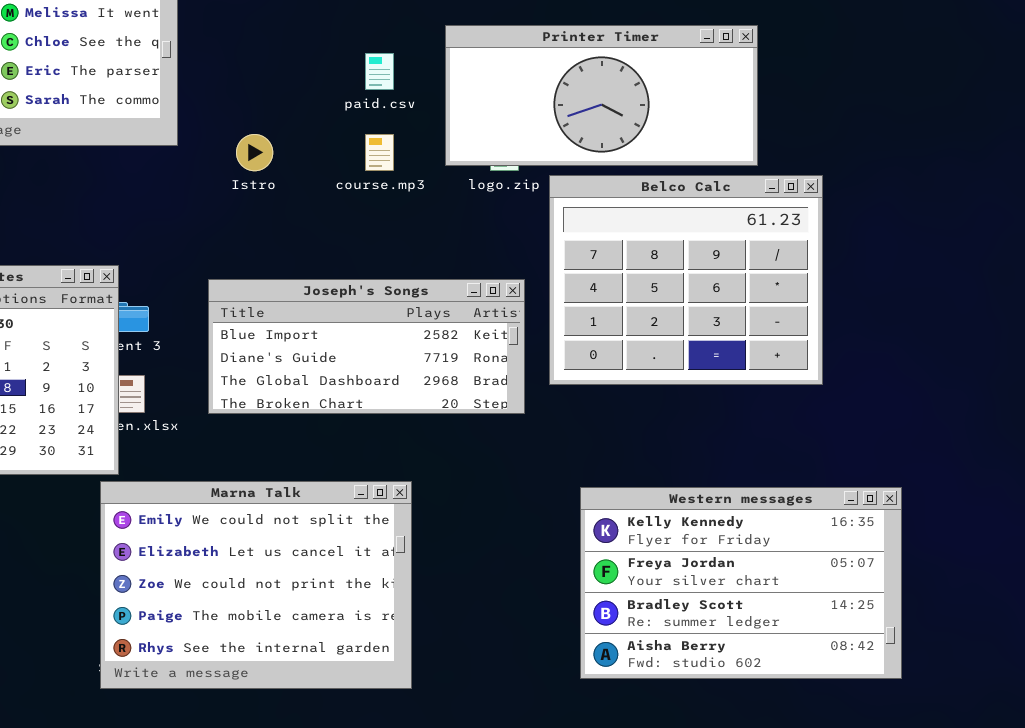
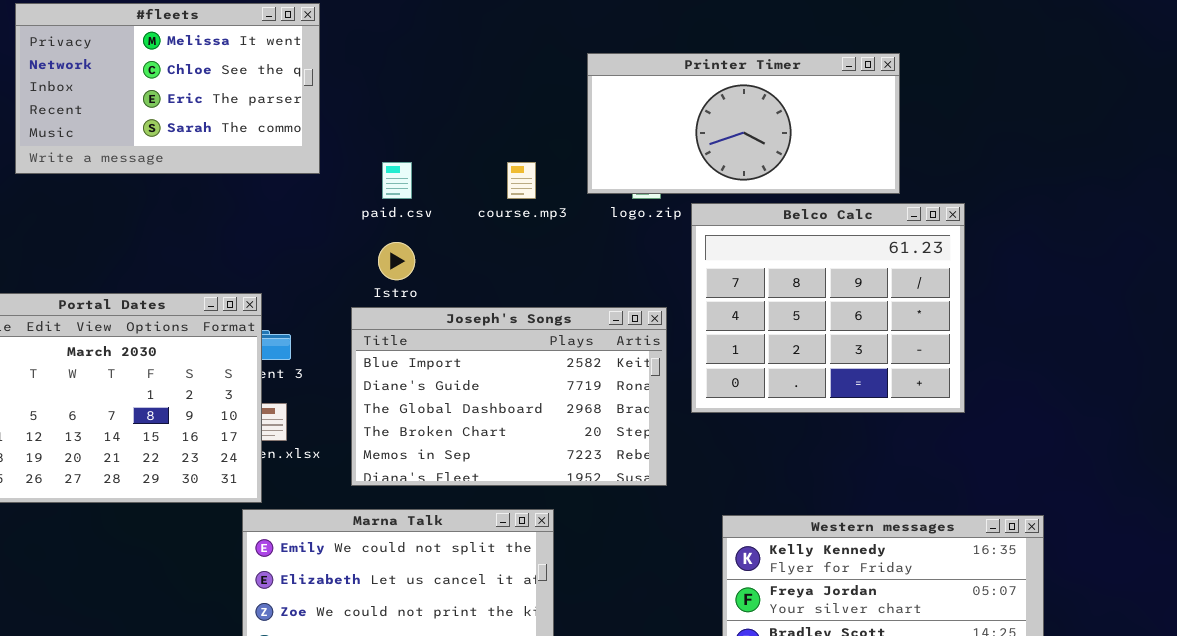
paid.csv: [365,53,394,90] -> [382,162,412,199], moved
Istro: [236,134,273,171] -> [378,242,415,280], moved
Joseph's Songs: [208,279,525,414] -> [351,307,667,486], resized

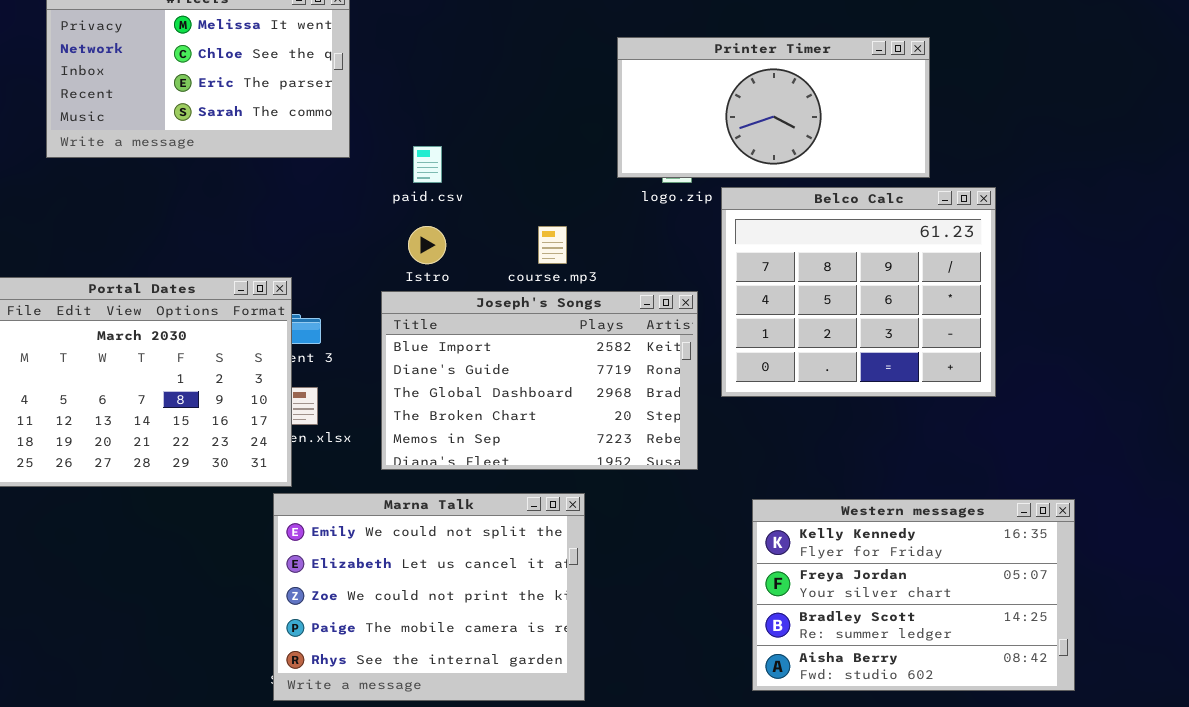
course.mp3: [507,162,536,199] -> [538,226,567,264], moved

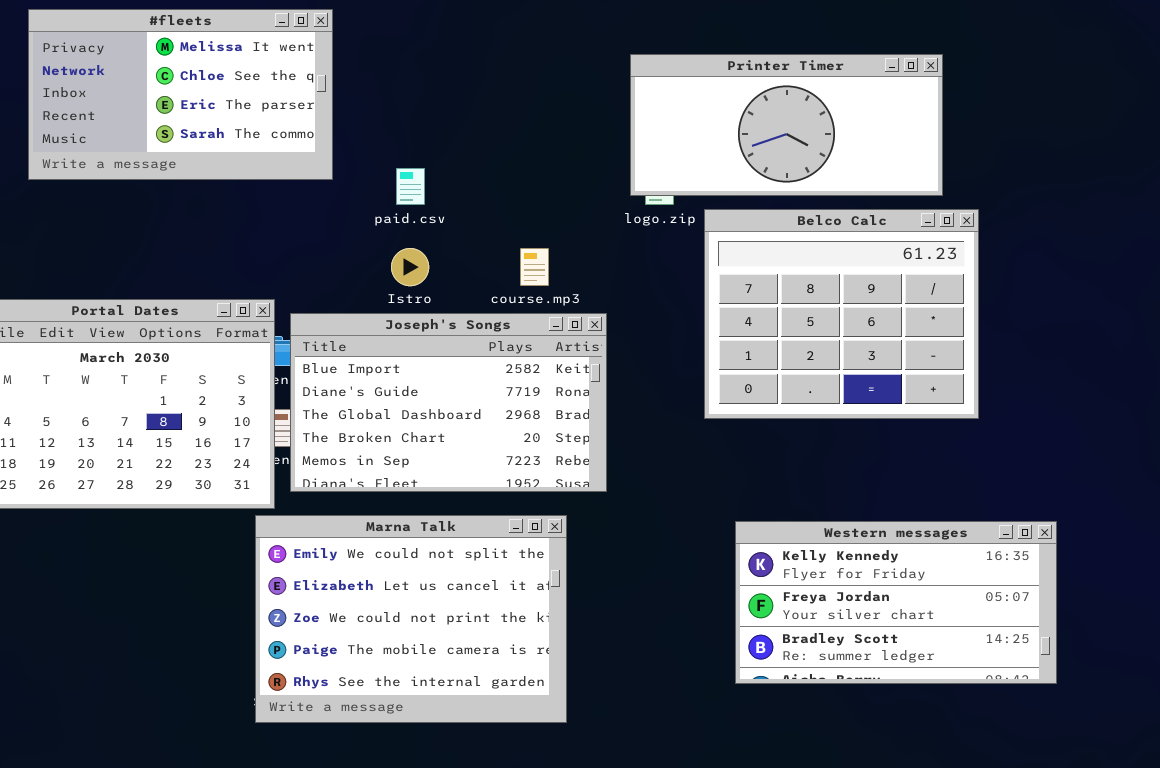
Printer Timer: [617,37,930,178] -> [630,54,943,196], moved
Joseph's Songs: [381,291,698,470] -> [290,313,607,492], moved
Western messages: [752,499,1075,691] -> [735,521,1057,684], resized

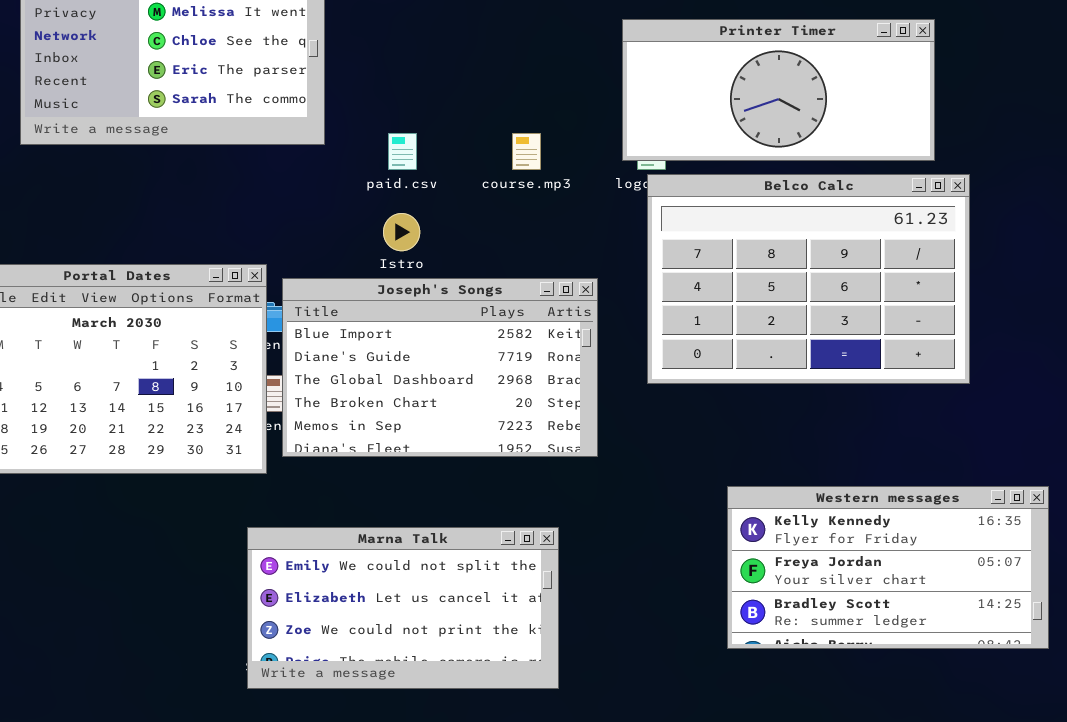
Belco Calc: [704,209,979,419] -> [647,174,970,384], resized
course.mp3: [520,248,549,286] -> [512,133,541,170], moved
Marna Talk: [255,515,567,723] -> [247,527,559,689], resized

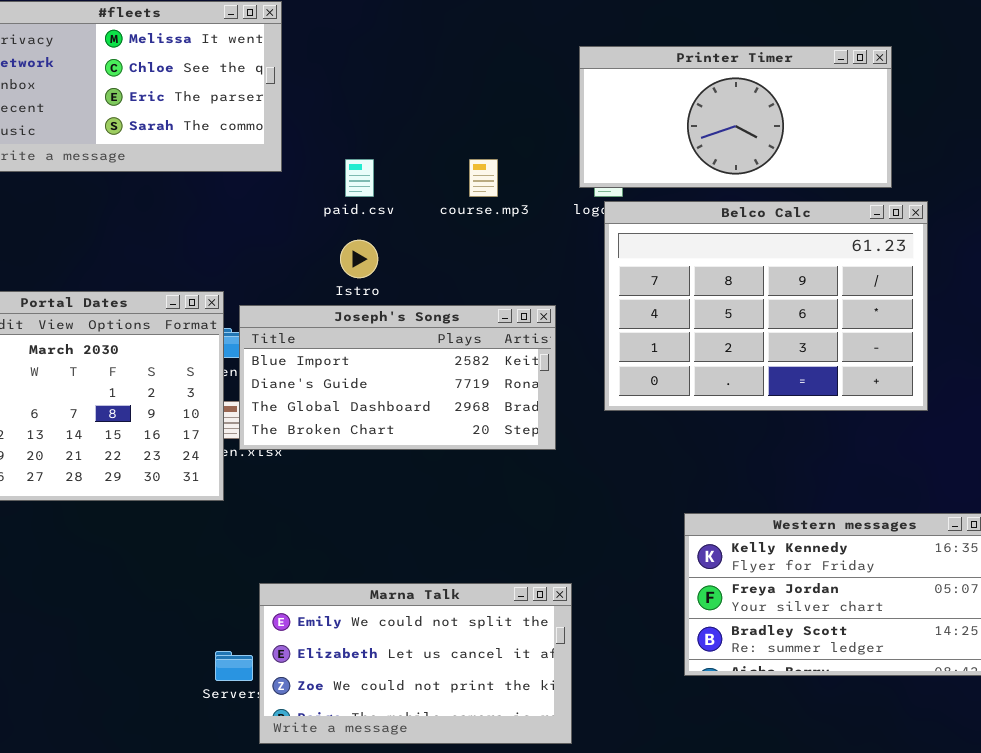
Joseph's Songs: [282,278,598,457] -> [239,305,556,450], resized
Marna Talk: [247,527,559,689] -> [259,583,572,744], moved

